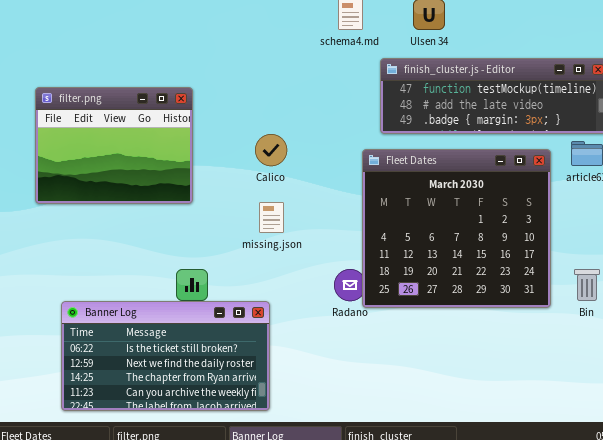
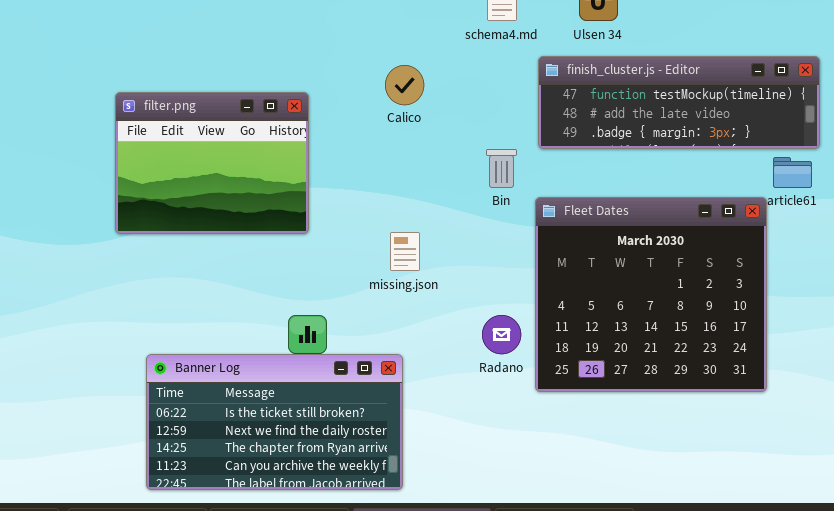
Calico: [255,134,287,166] -> [385,65,424,105], moved
Fleet Dates: [362,149,551,308] -> [535,197,767,392], moved
Bin: [574,269,600,301] -> [486,149,517,188], moved

